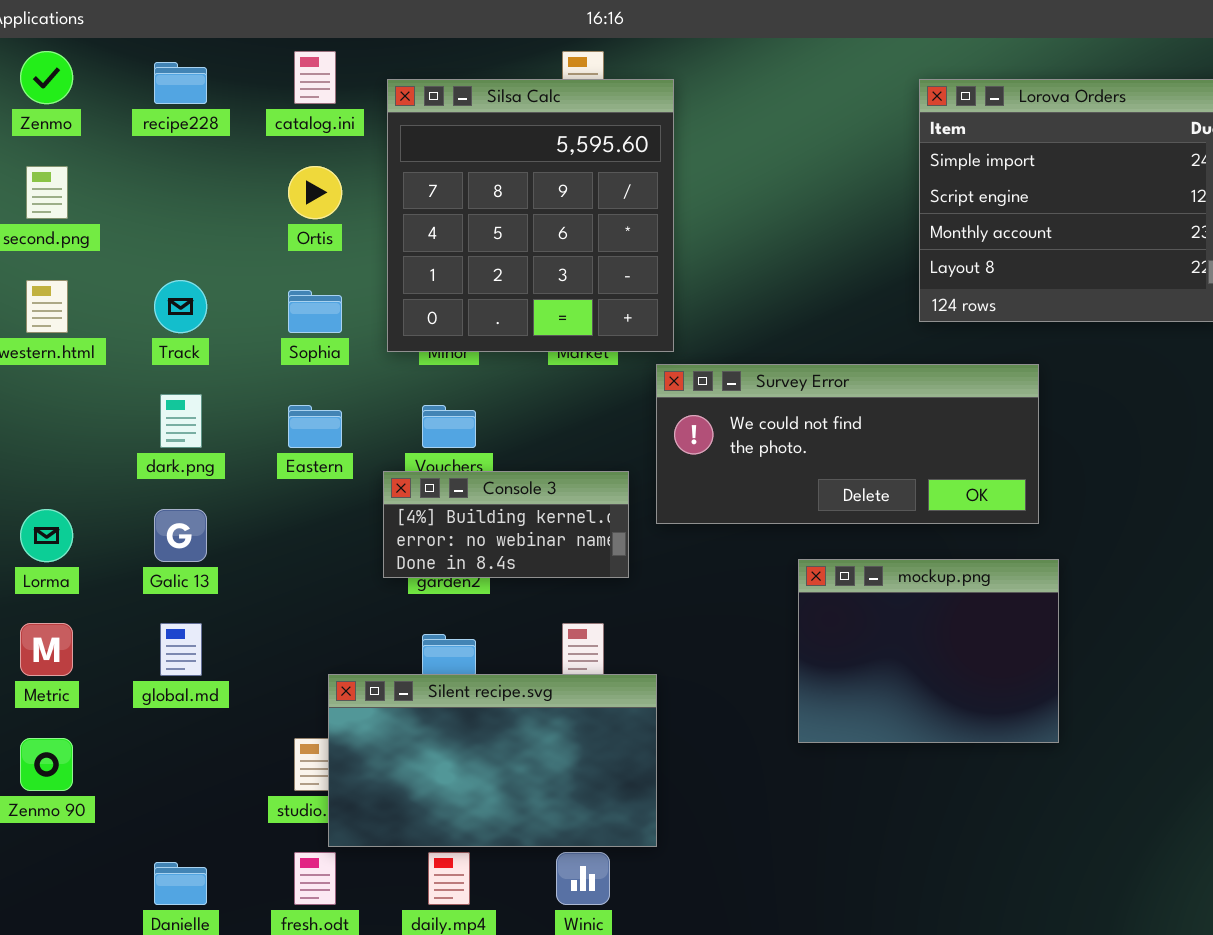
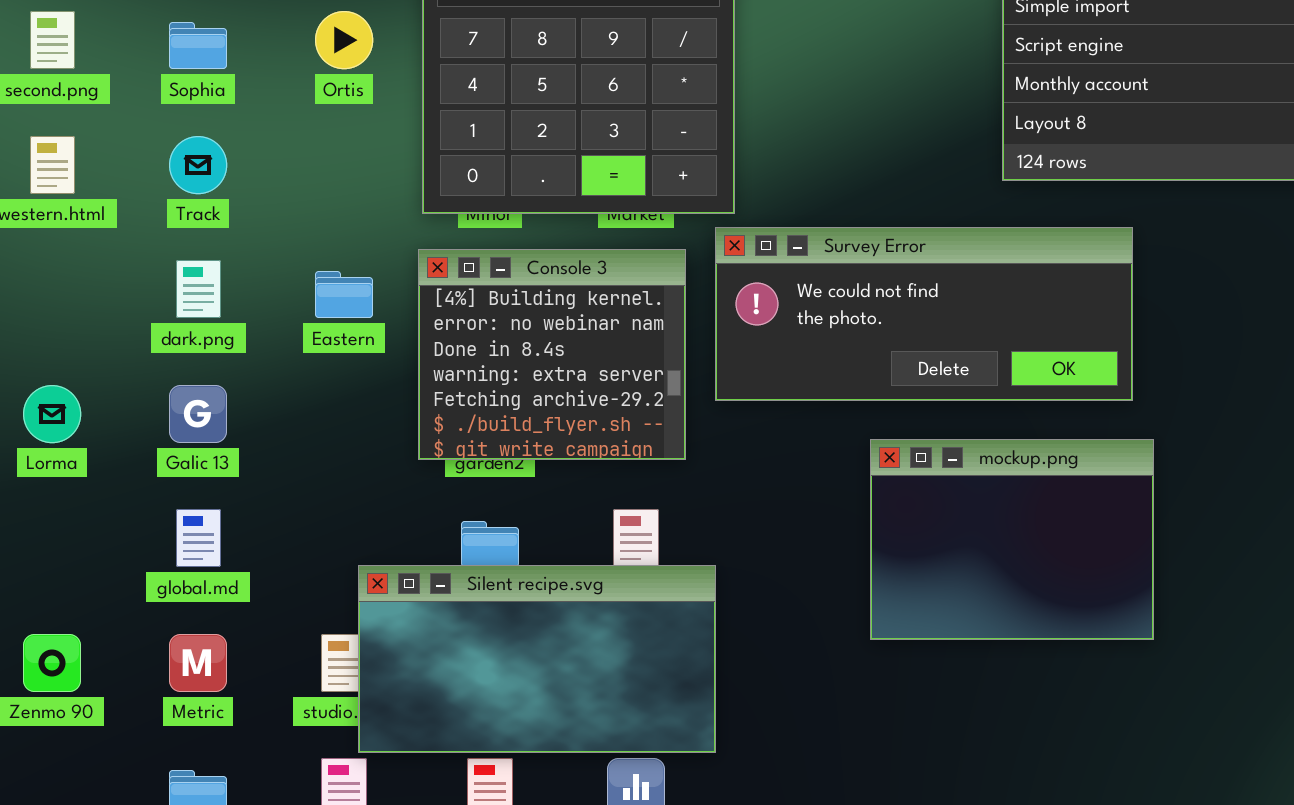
Sophia: [288,290,342,333] -> [169,22,227,69], moved
Console 3: [383,471,629,578] -> [418,249,686,460], resized
Metric: [20,623,73,676] -> [169,634,227,692], moved

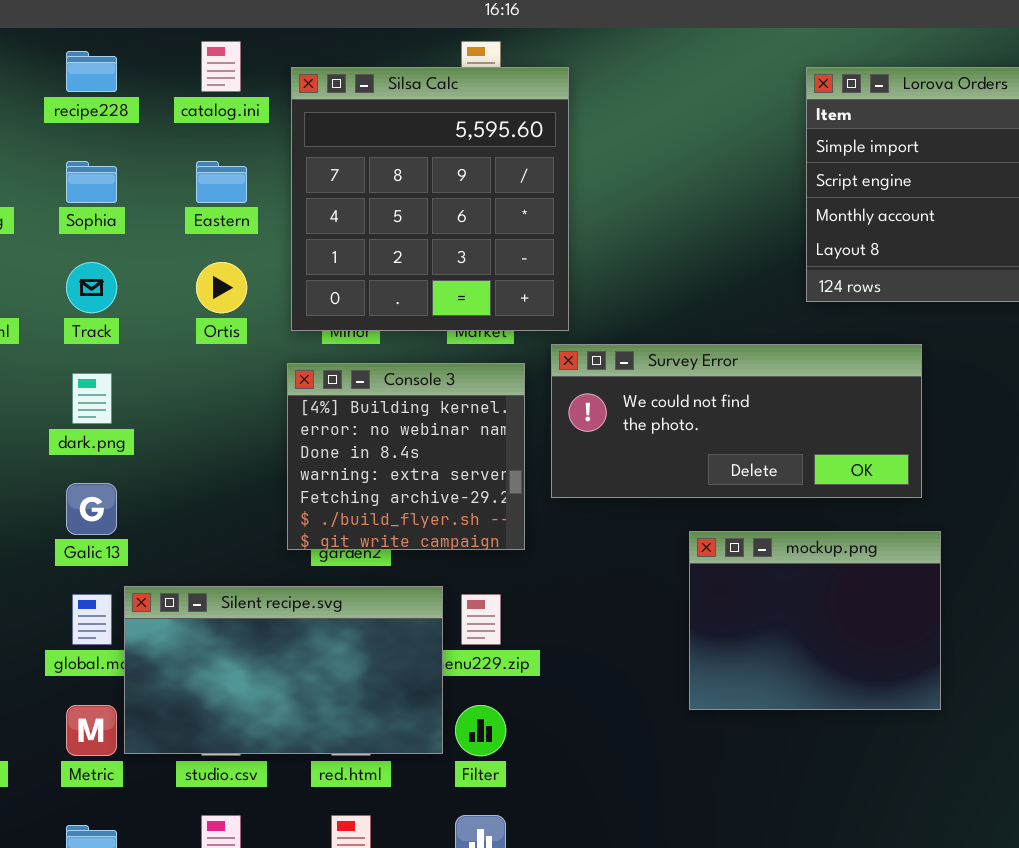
Ortis: [315,11,373,69] -> [196,262,247,313], moved
Eastern: [315,271,373,318] -> [196,161,247,203], moved
Silent recipe.svg: [358,565,716,753] -> [124,586,443,754], moved

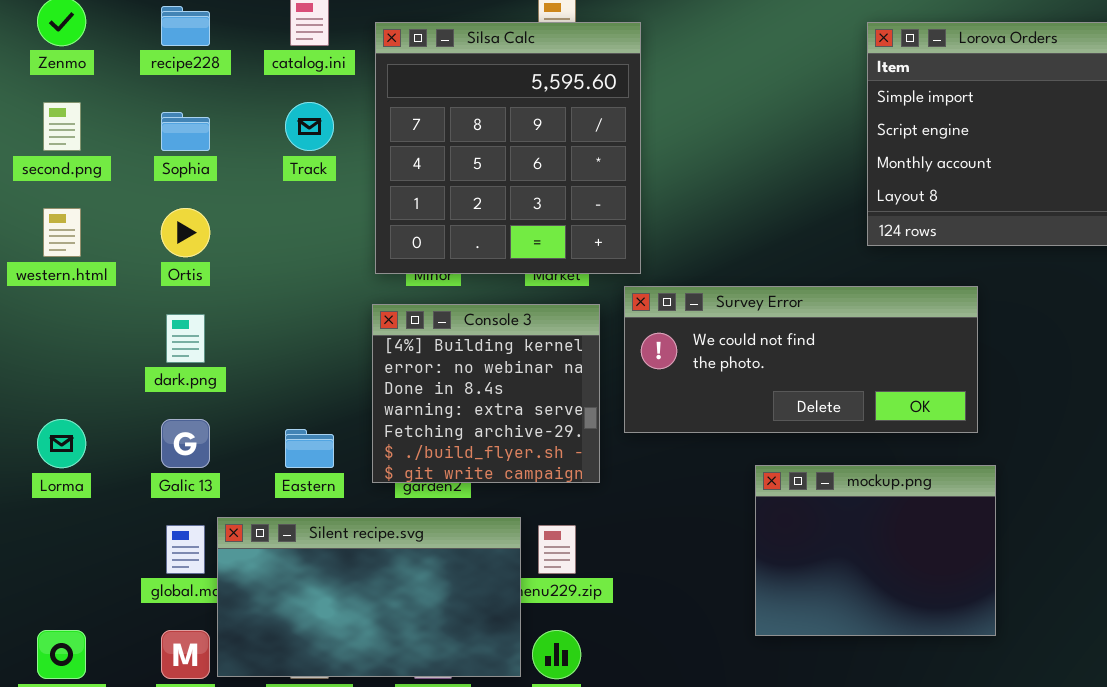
Eastern: [196,161,247,203] -> [285,429,334,468], moved
Track: [66,262,117,313] -> [285,102,334,151], moved
Ortis: [196,262,247,313] -> [161,208,210,257], moved

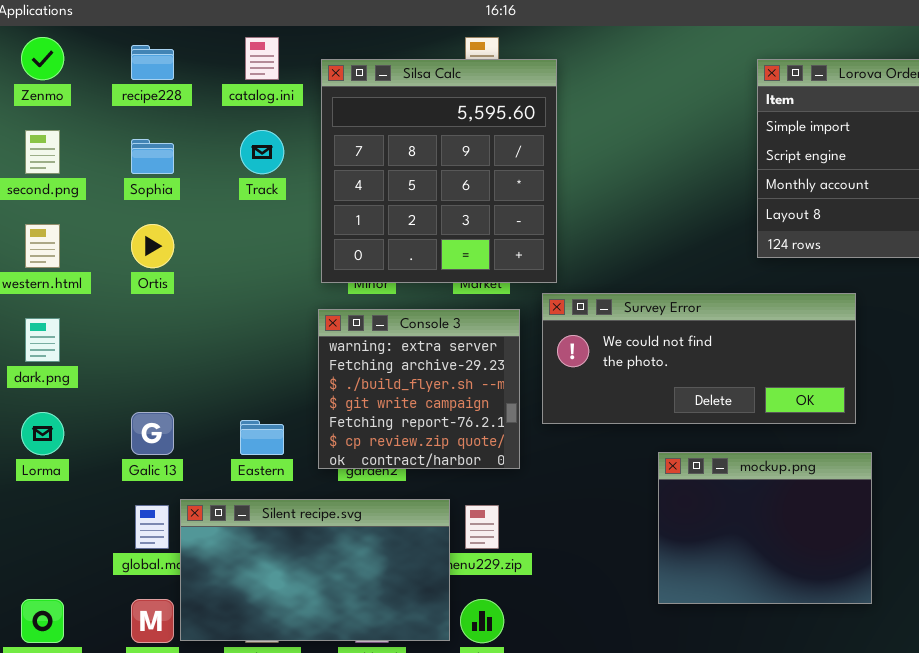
Console 3: [372,304,600,483] -> [318,309,520,469], scrolled down 3 rows
dark.png: [166,314,205,363] -> [25,318,60,362], moved

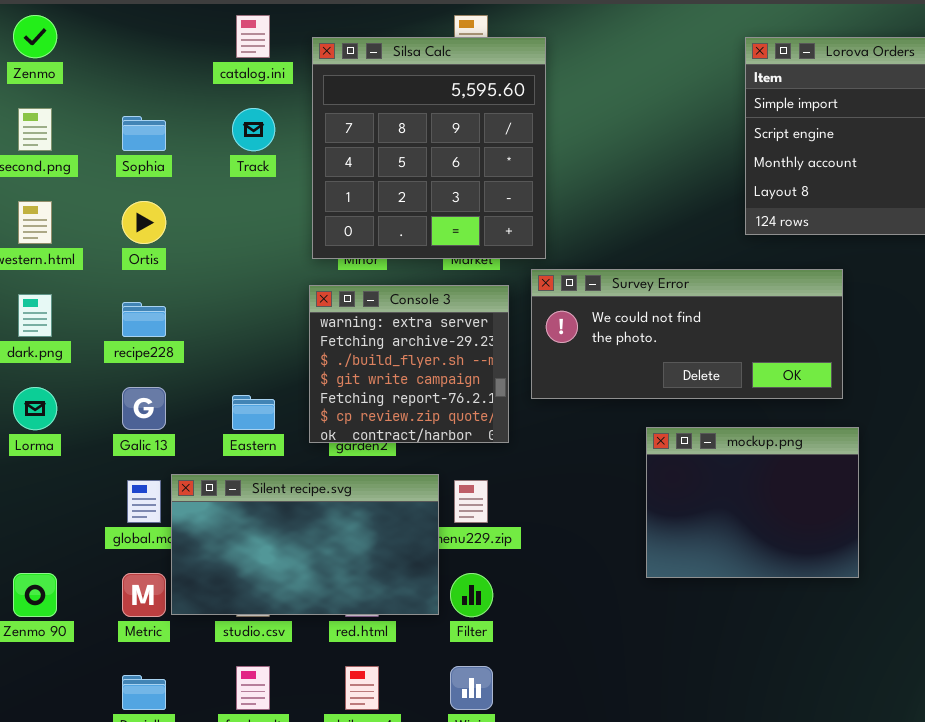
recipe228: [131,45,174,80] -> [122,302,166,337], moved

